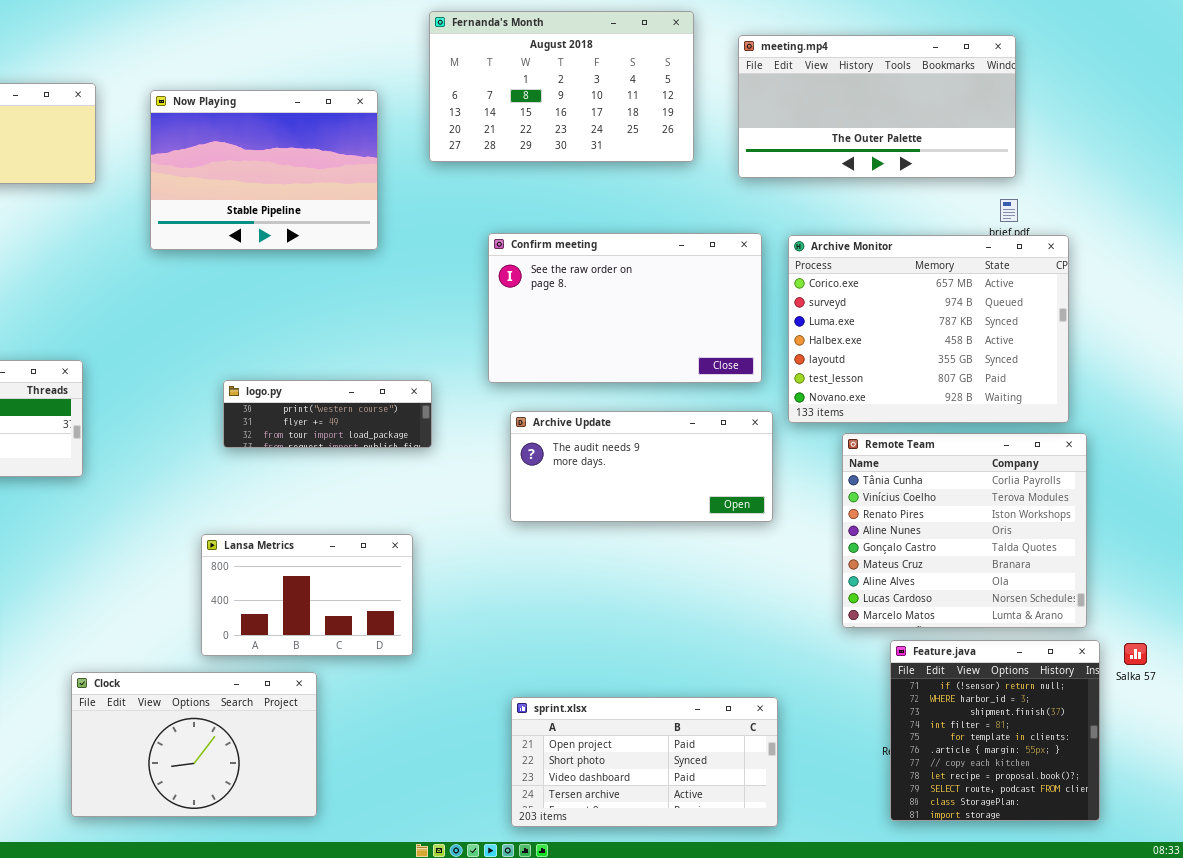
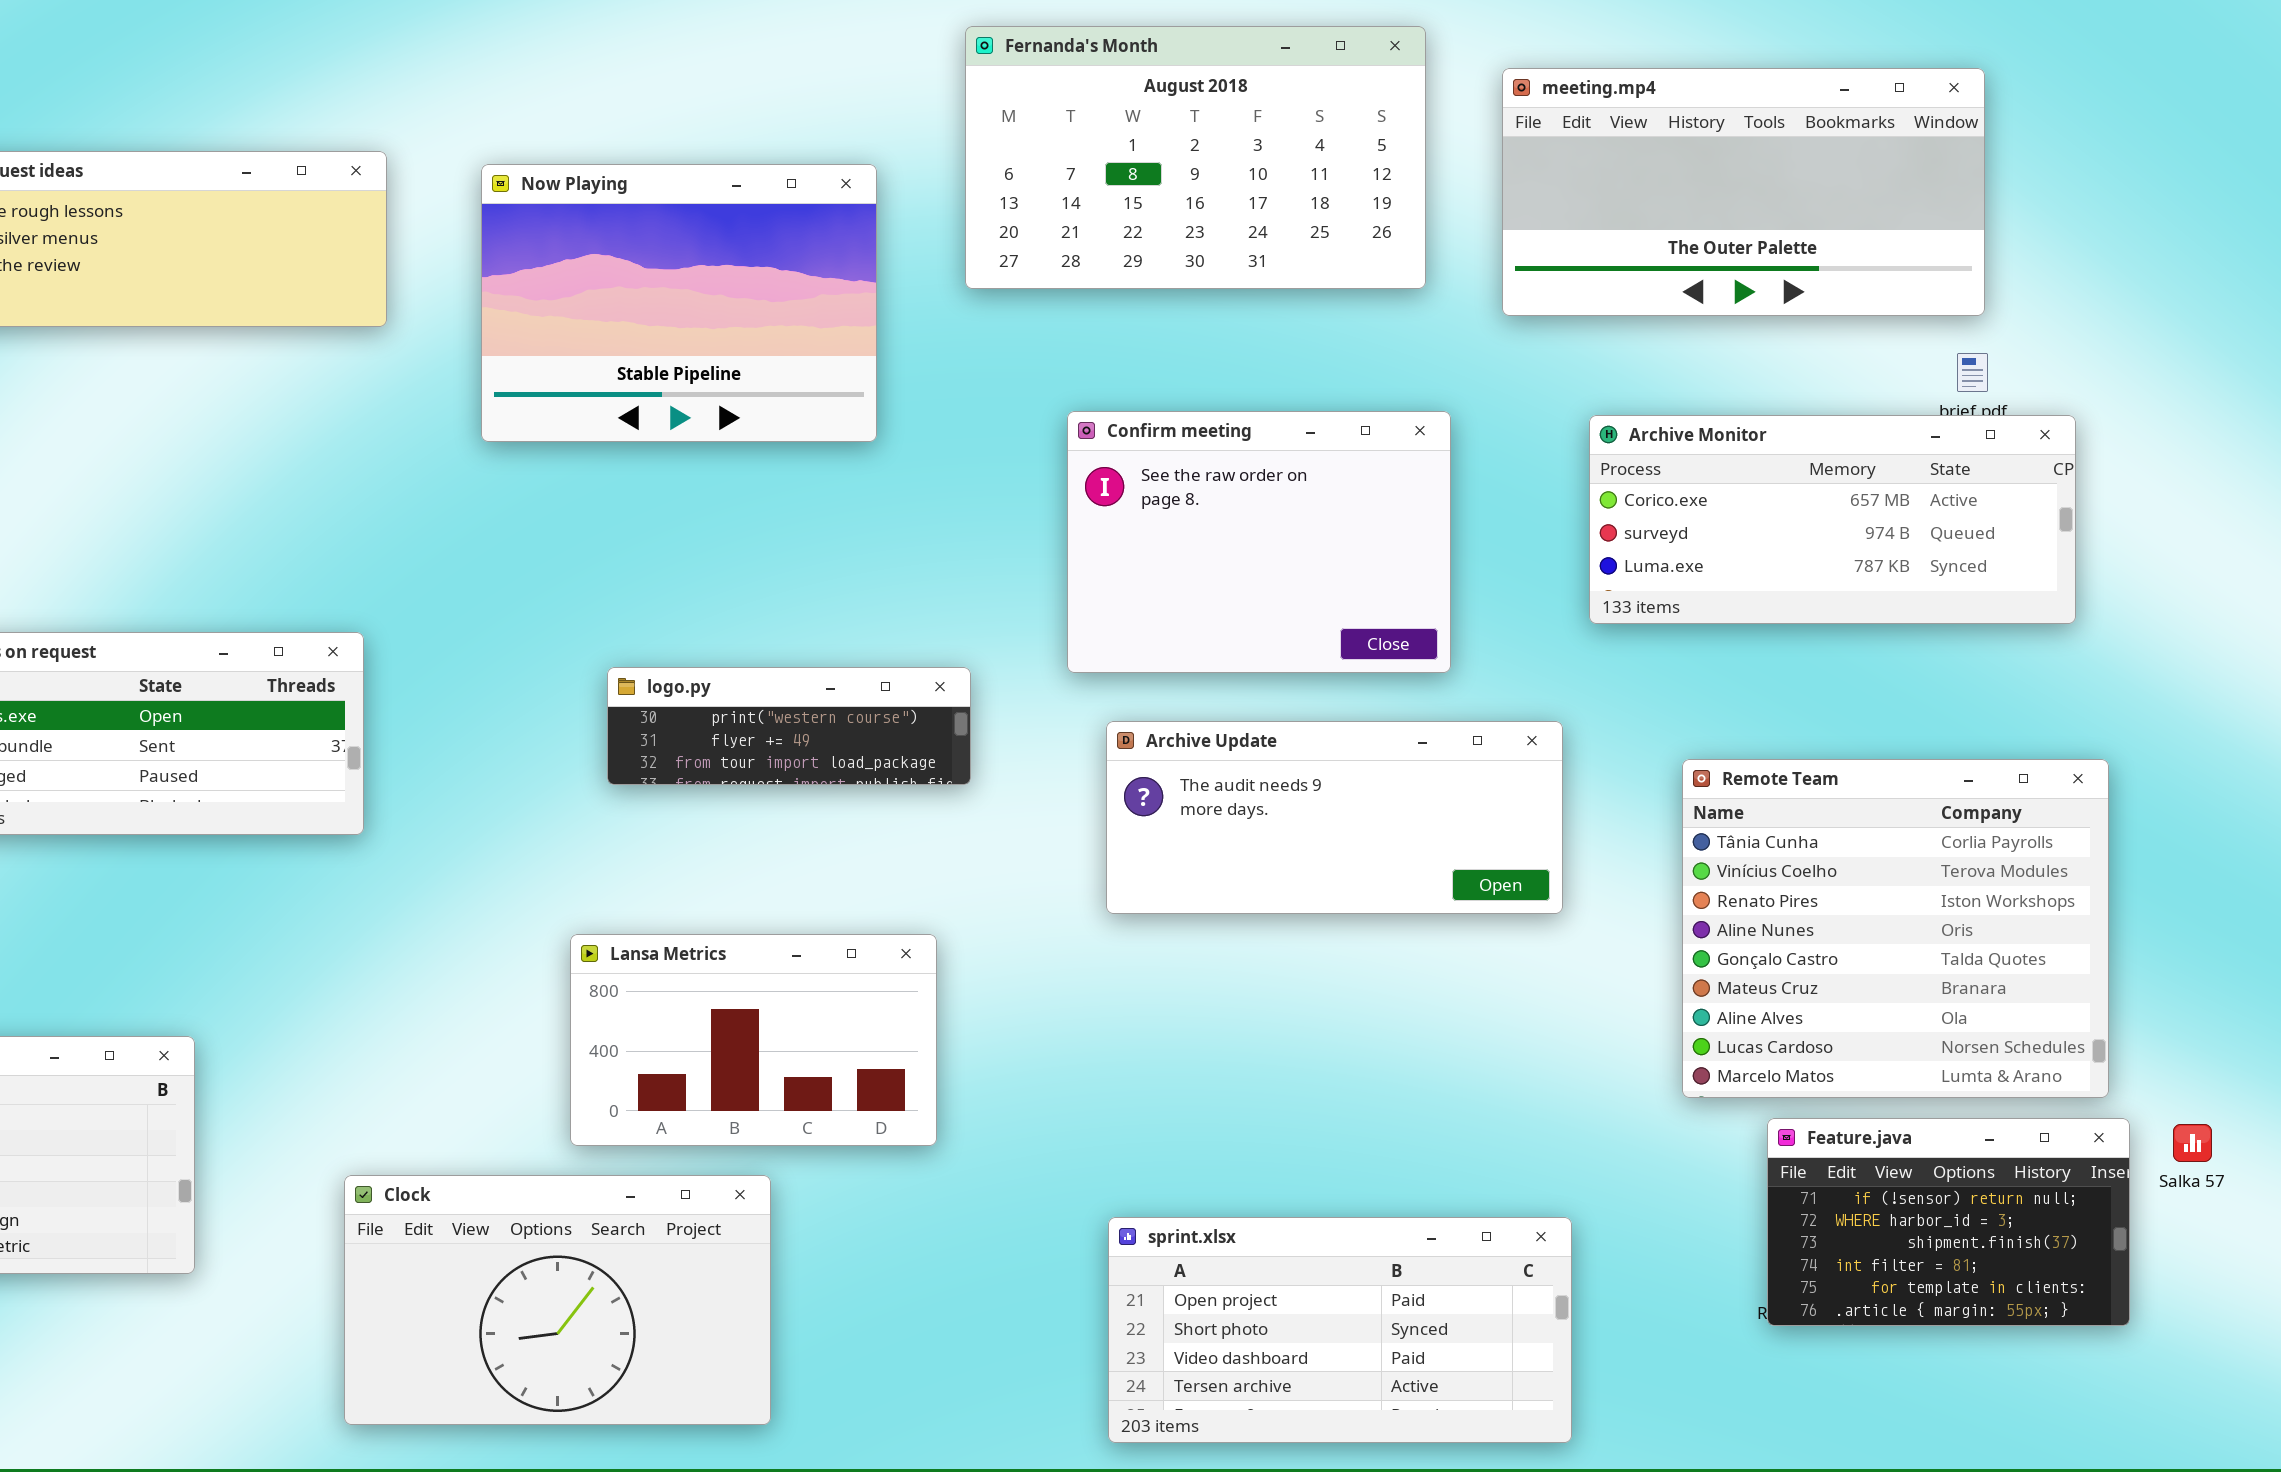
Confirm meeting: [488,233,762,383] -> [1067,411,1451,673], resized
Archive Monitor: [788,235,1069,423] -> [1589,415,2076,624], resized
Feature.java: [890,640,1100,821] -> [1767,1118,2130,1326], resized

